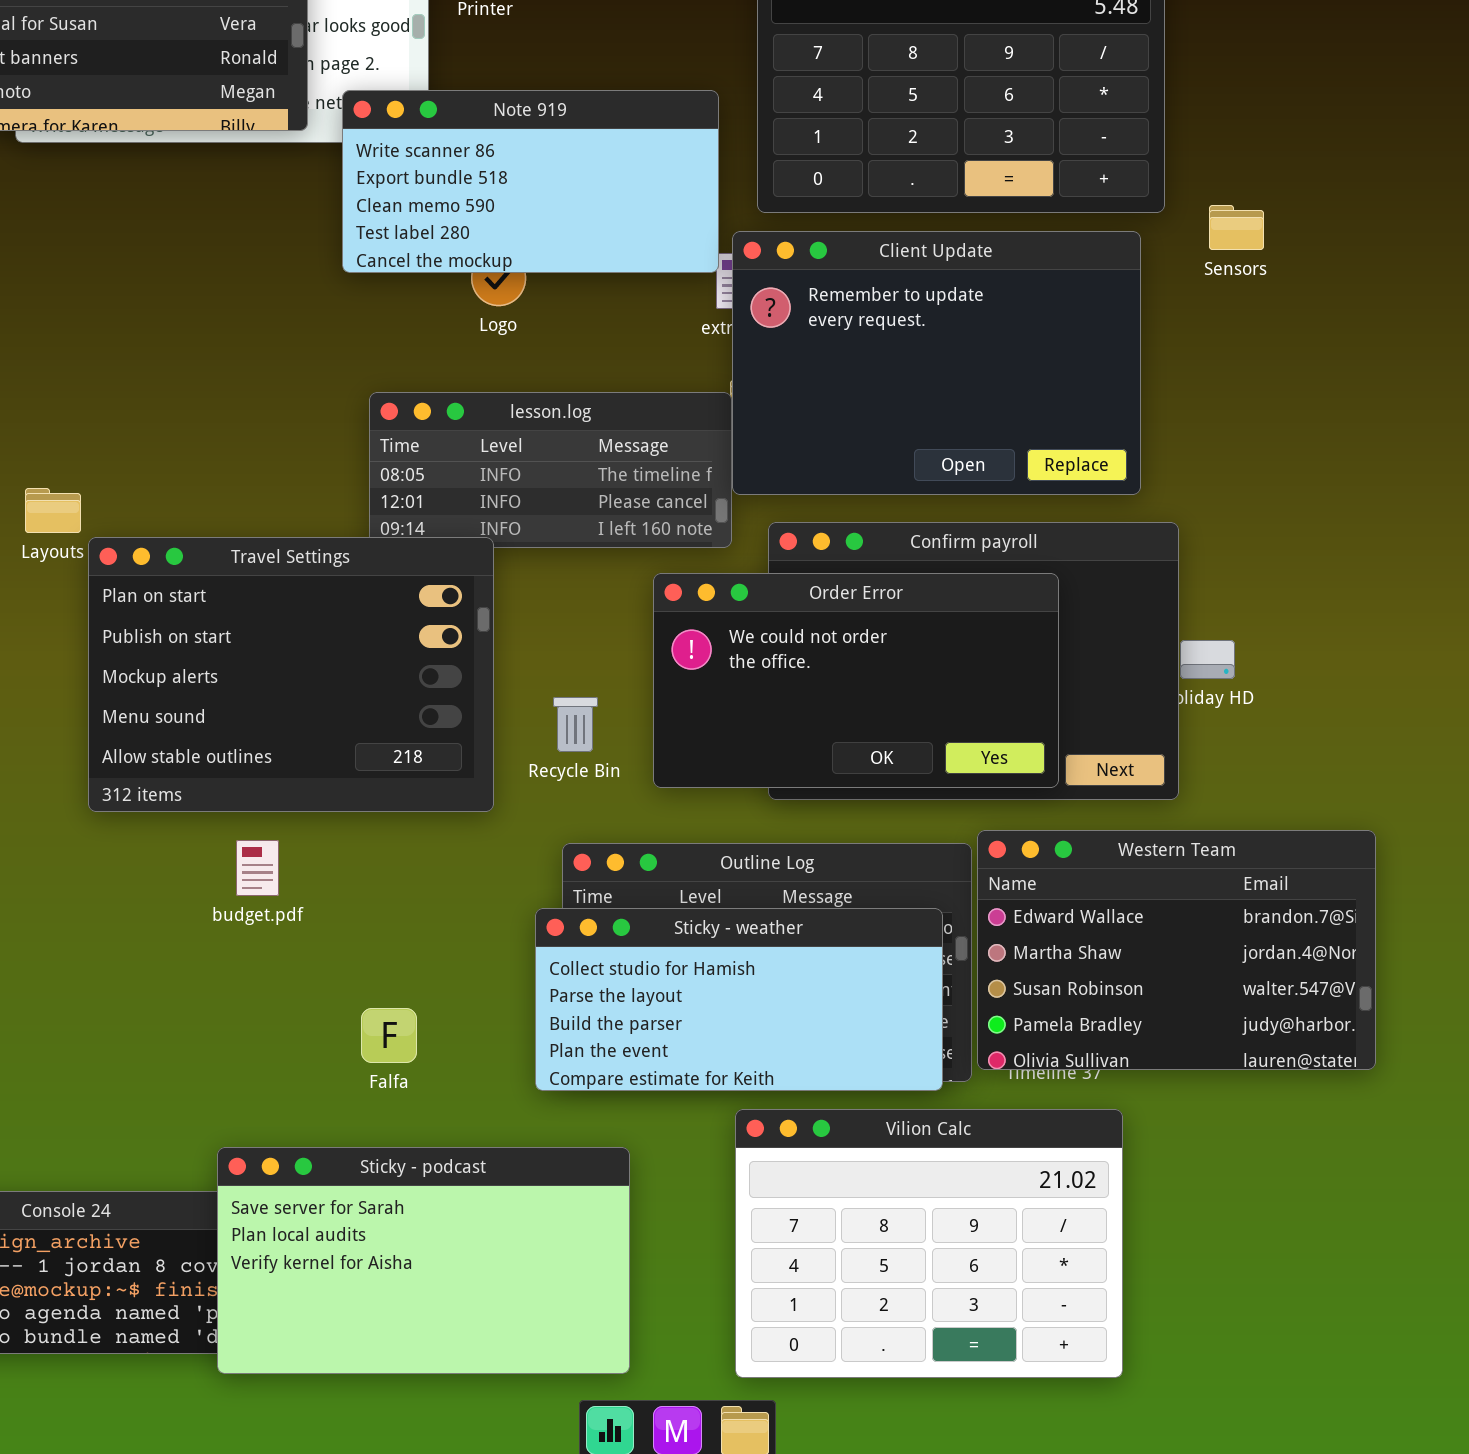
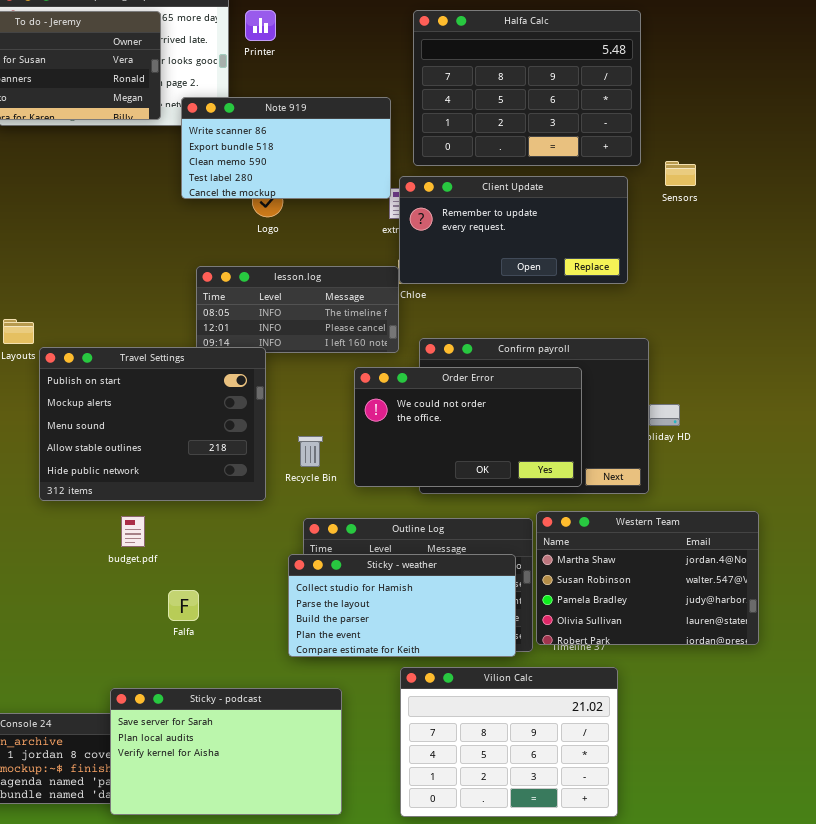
Client Update: [732,231,1141,495] -> [399,176,628,284], resized
Travel Settings: [88,537,494,812] -> [39,347,266,501], scrolled down 1 row
Western Team: [977,830,1376,1070] -> [536,511,759,645], scrolled down 1 row
Falfa: [361,1008,417,1063] -> [168,590,199,621], moved

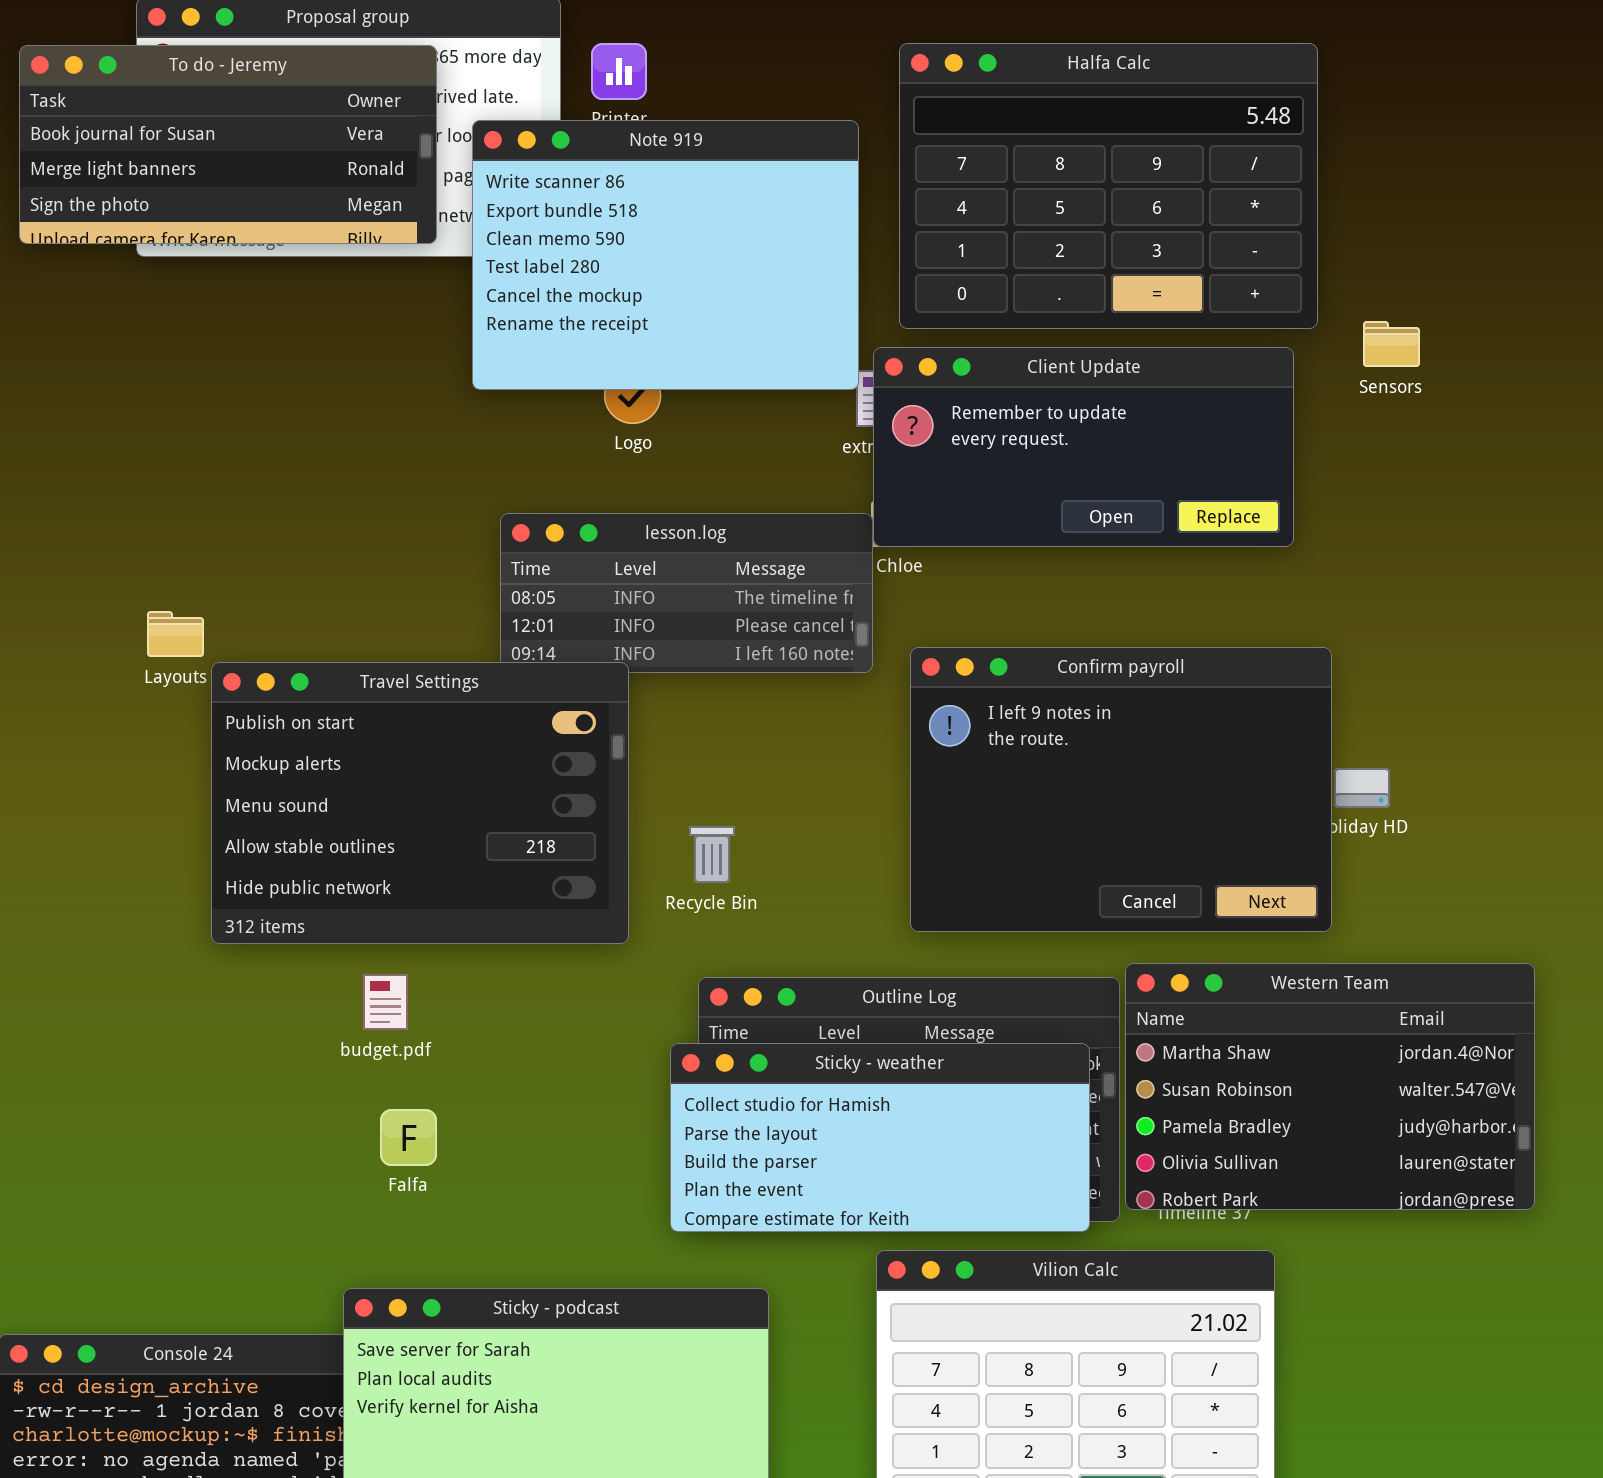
Note 919: [181,97,391,199] -> [472,120,859,390], resized
Order Error: [354,367,582,487] -> none, closed
Falfa: [168,590,199,621] -> [380,1109,437,1166], moved

